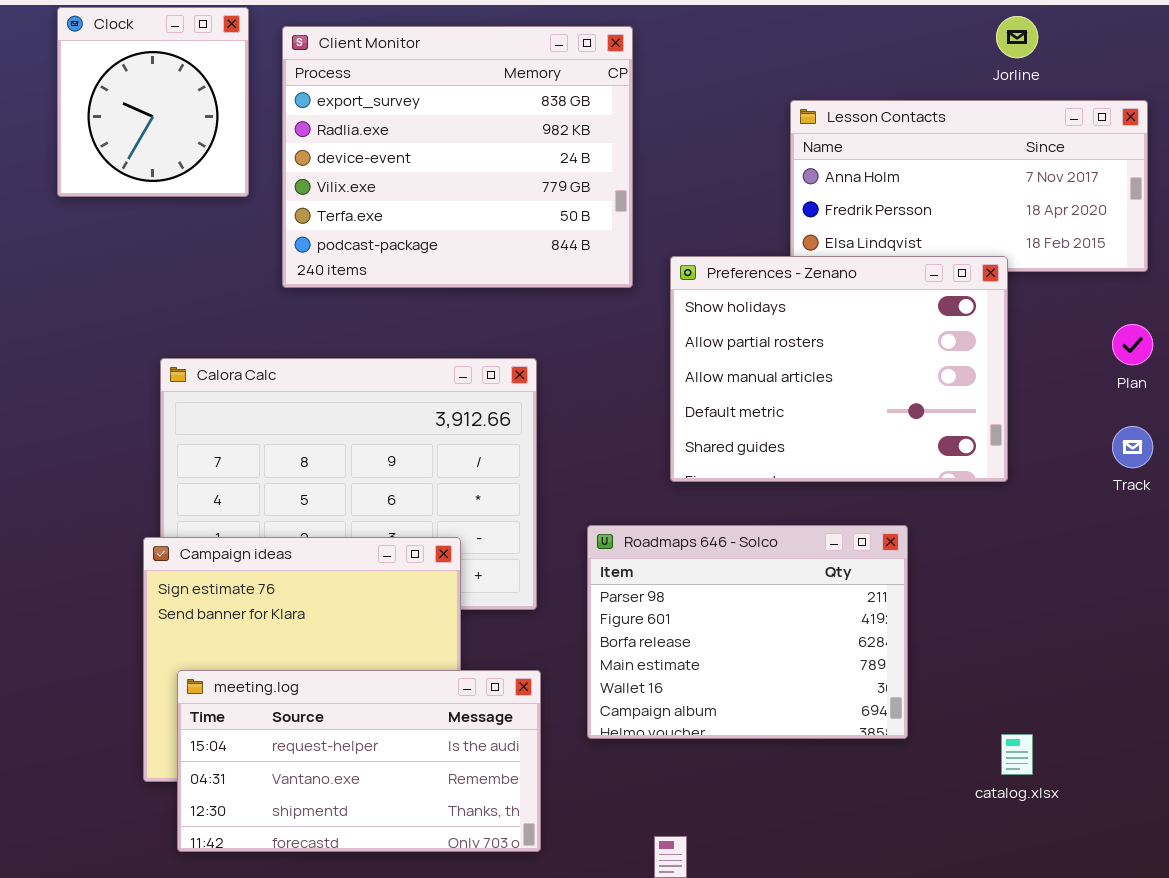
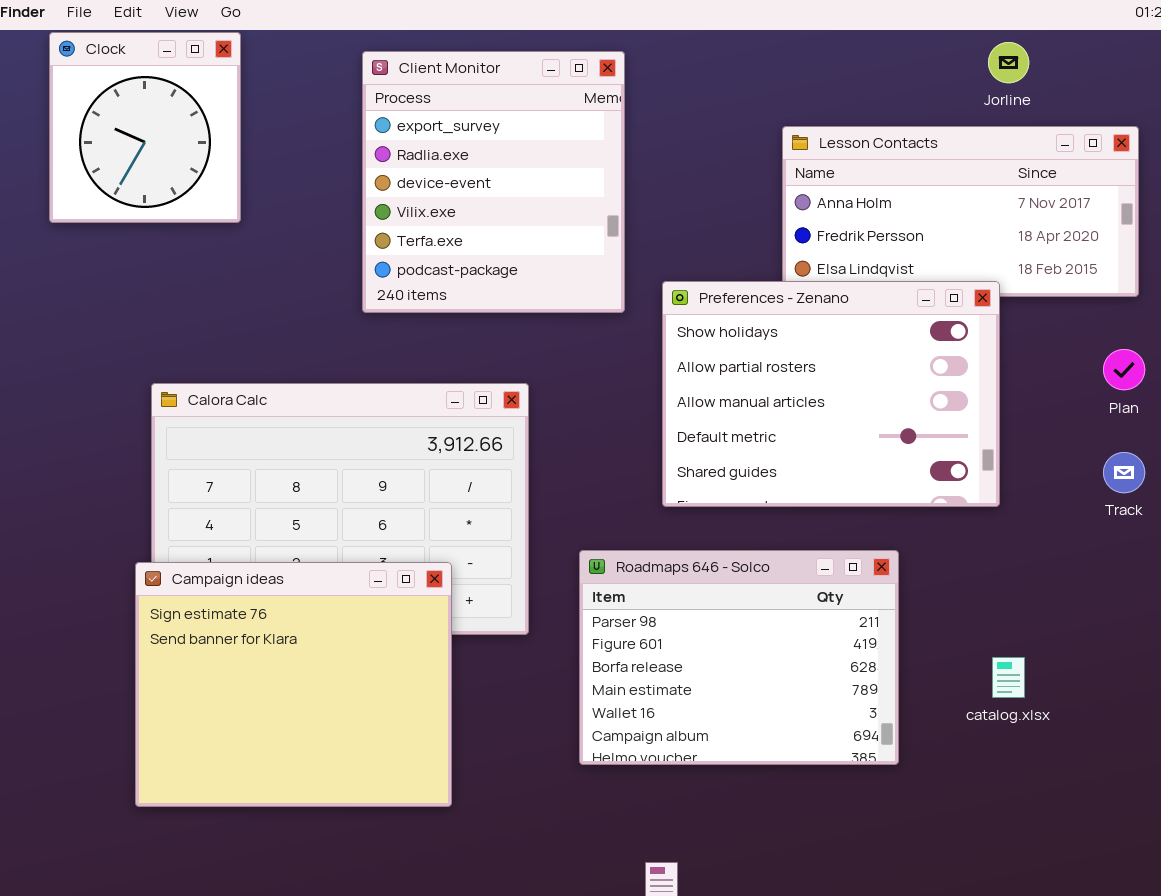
Client Monitor: [282,26,633,288] -> [362,51,625,313], resized
meeting.log: [177,670,541,852] -> none, closed
catalog.xlsx: [1001,734,1033,775] -> [992,657,1025,698], moved

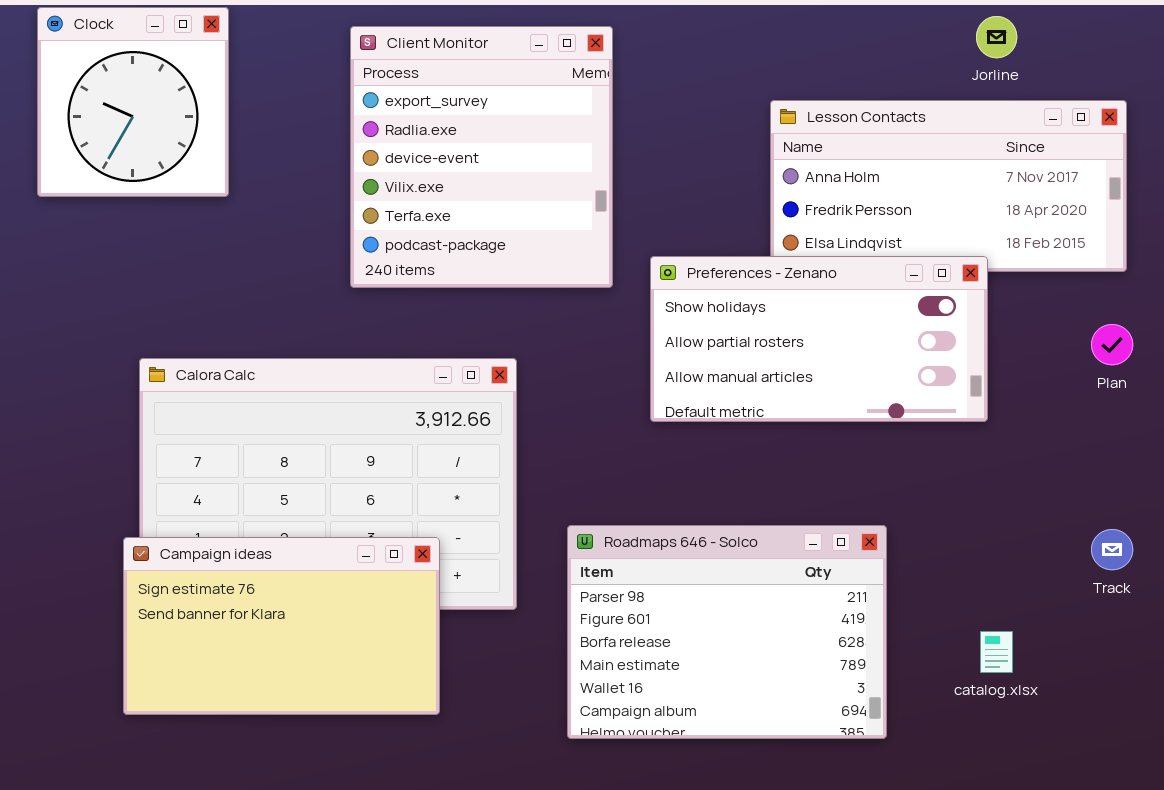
Preferences - Zenano: [662,281,1000,507] -> [650,256,988,422], resized
Track: [1103,452,1145,493] -> [1091,529,1133,570], moved
Campaign ideas: [135,562,452,807] -> [123,537,440,715], resized

